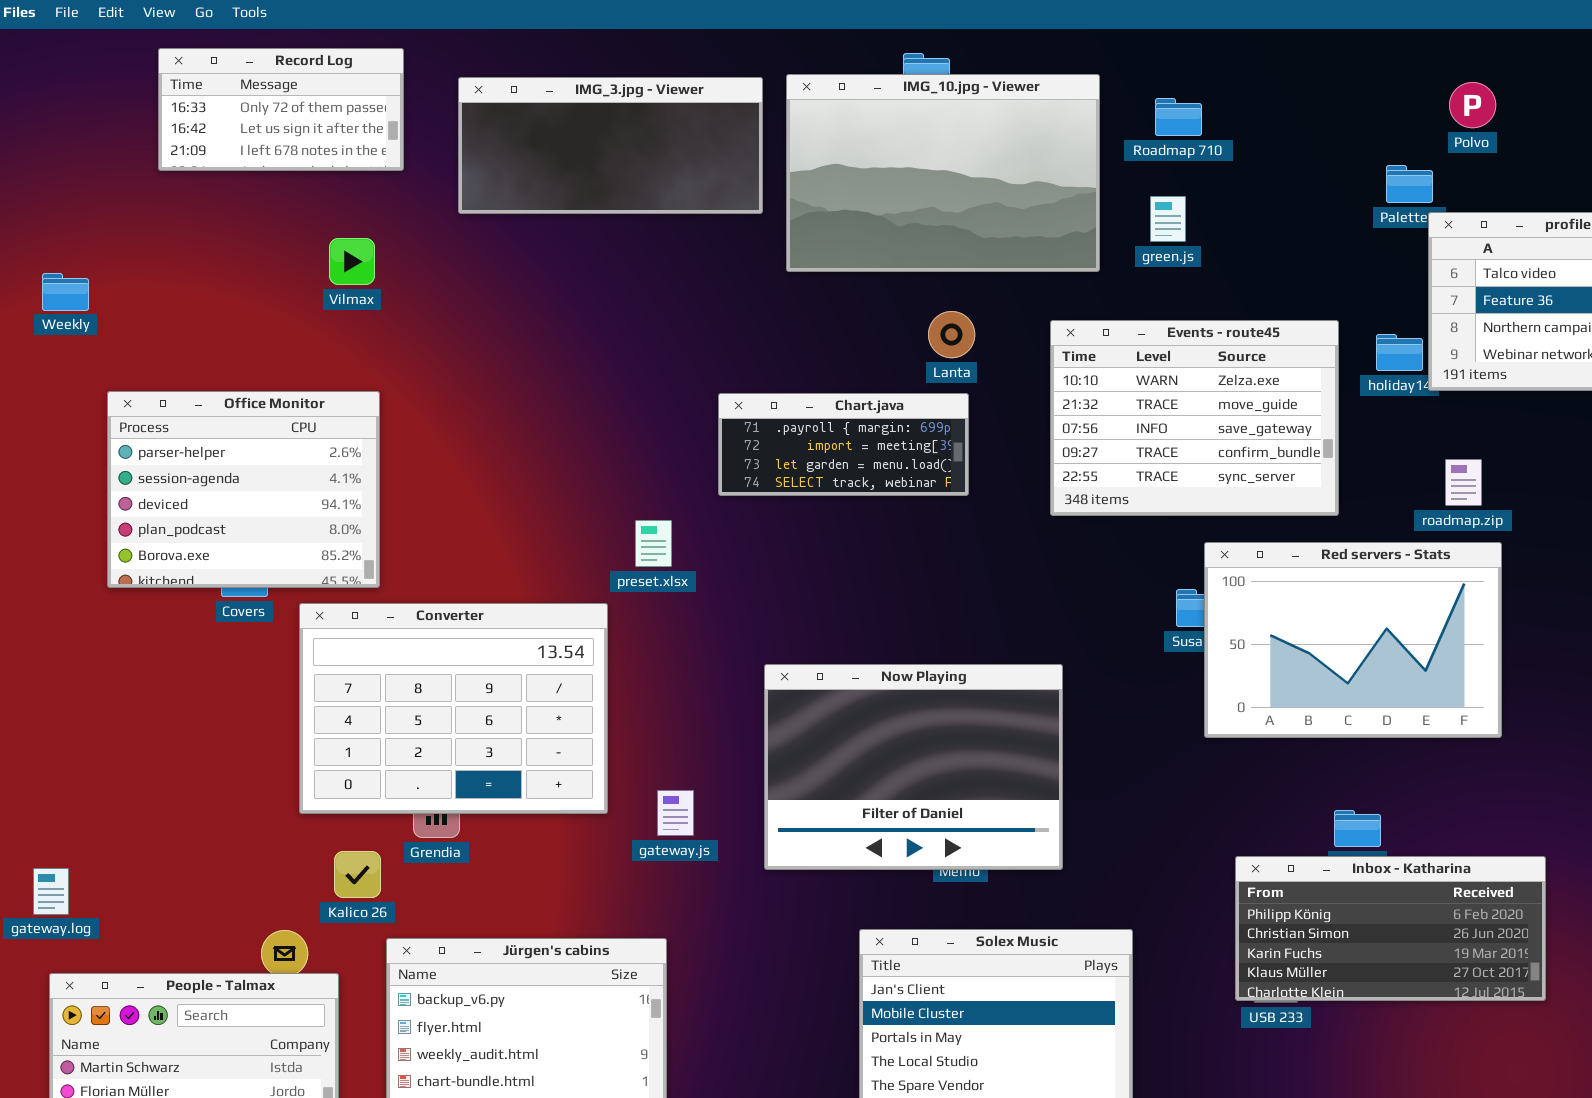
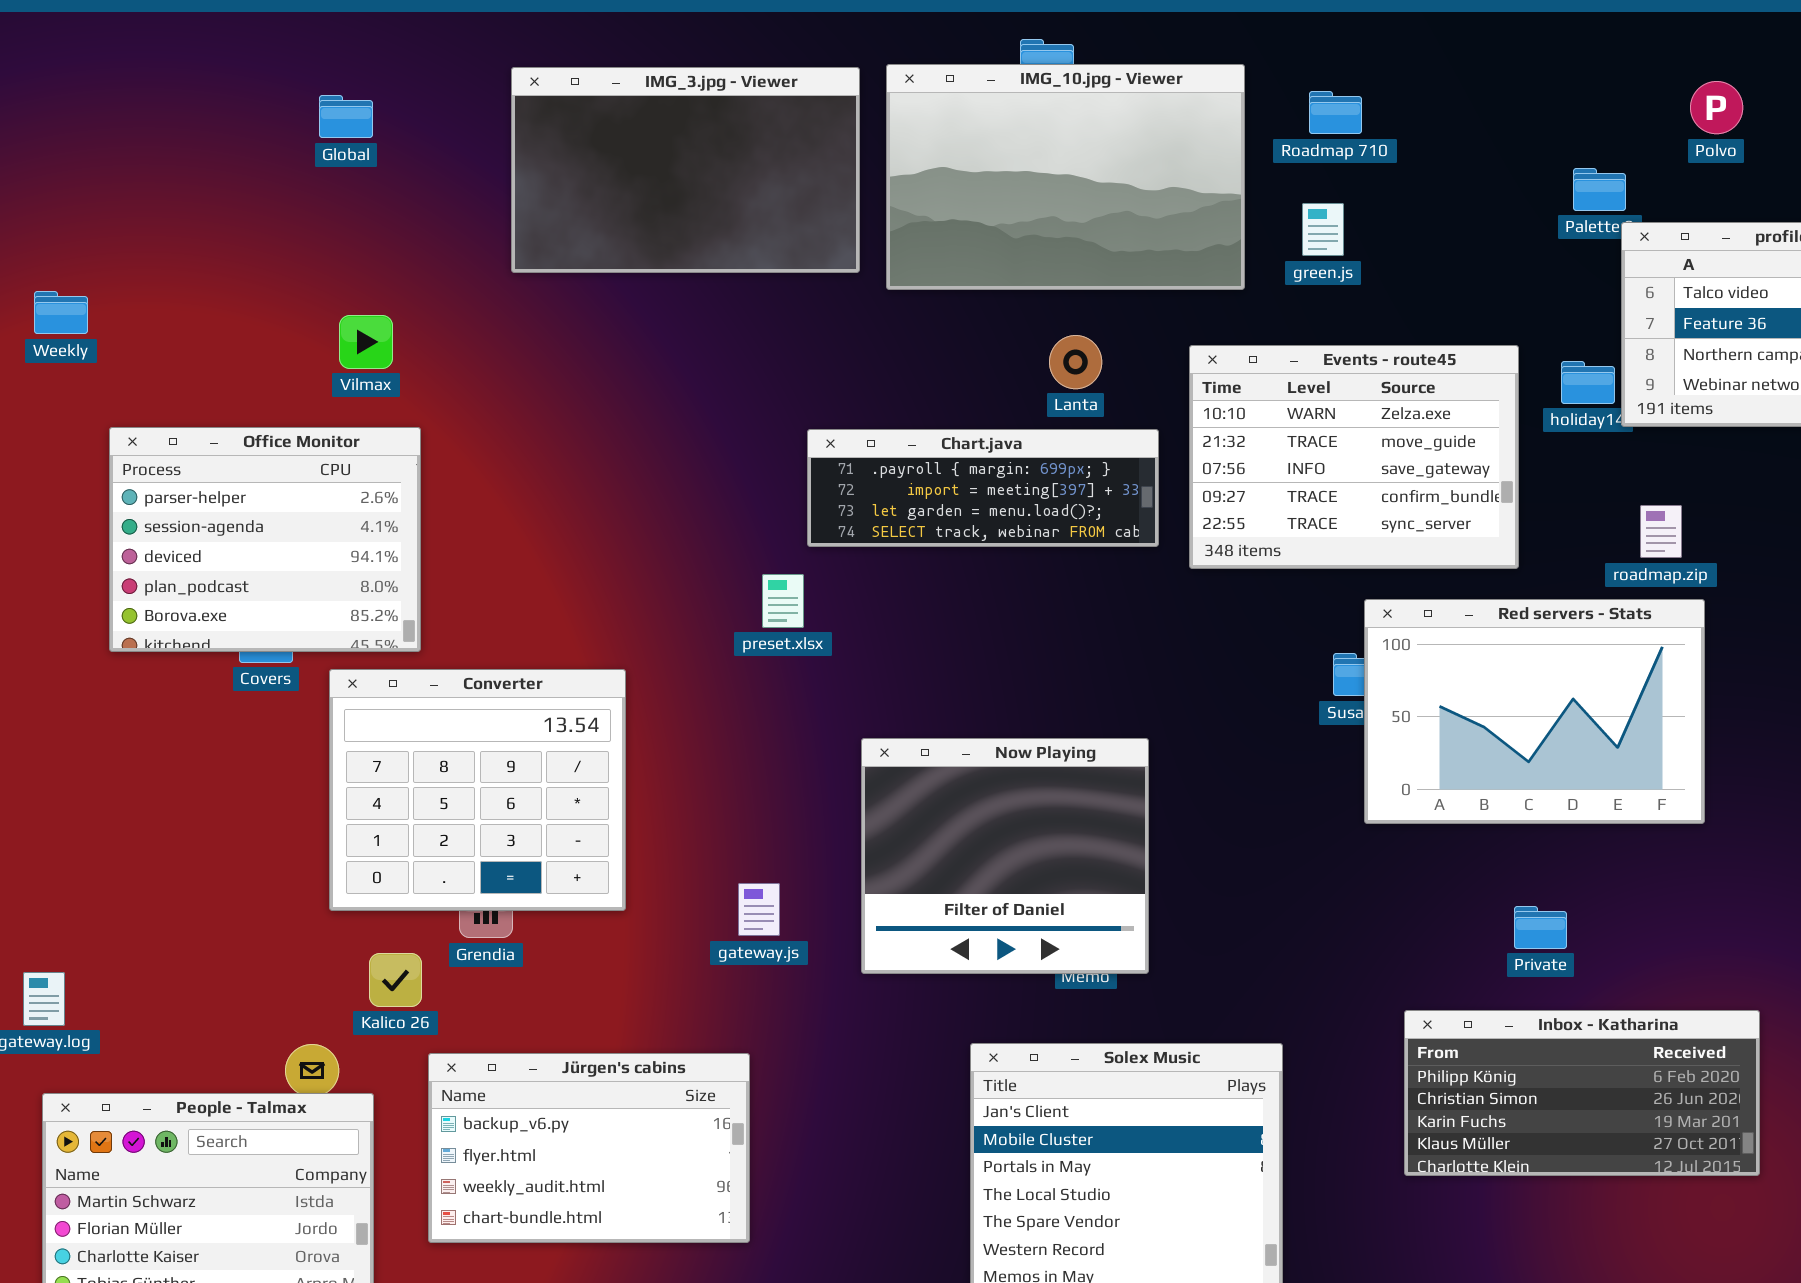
Record Log: [158,48,404,171] -> none, closed
IMG_3.jpg - Viewer: [458,77,763,214] -> [511,67,860,273], resized
Polvo: [1449,82,1496,128] -> [1690,81,1743,134], moved
Vilmax: [329,238,375,285] -> [339,315,393,369], moved
Chart.java: [718,393,969,496] -> [807,429,1159,547], resized
preset.xlsx: [635,520,672,567] -> [762,574,804,628], moved
Converter: [299,603,608,814] -> [329,669,626,911], resized
Now Playing: [764,664,1063,870] -> [861,738,1149,974], resized
Inbox - Katharina: [1235,856,1546,1001] -> [1404,1010,1760,1176], moved

